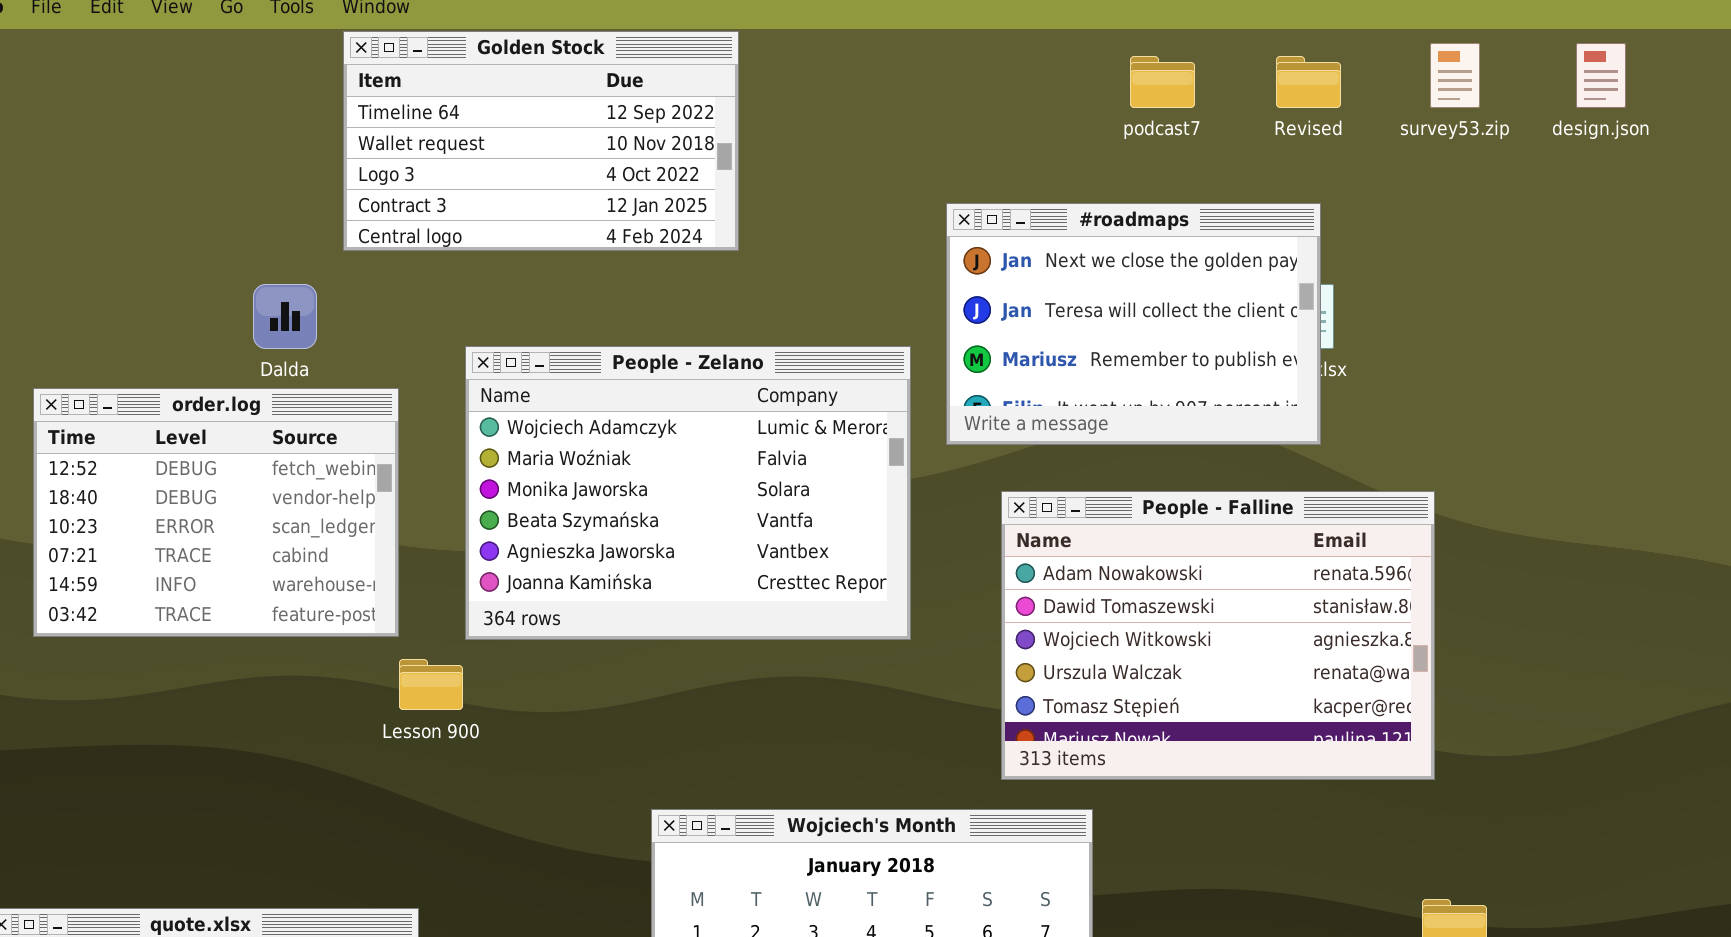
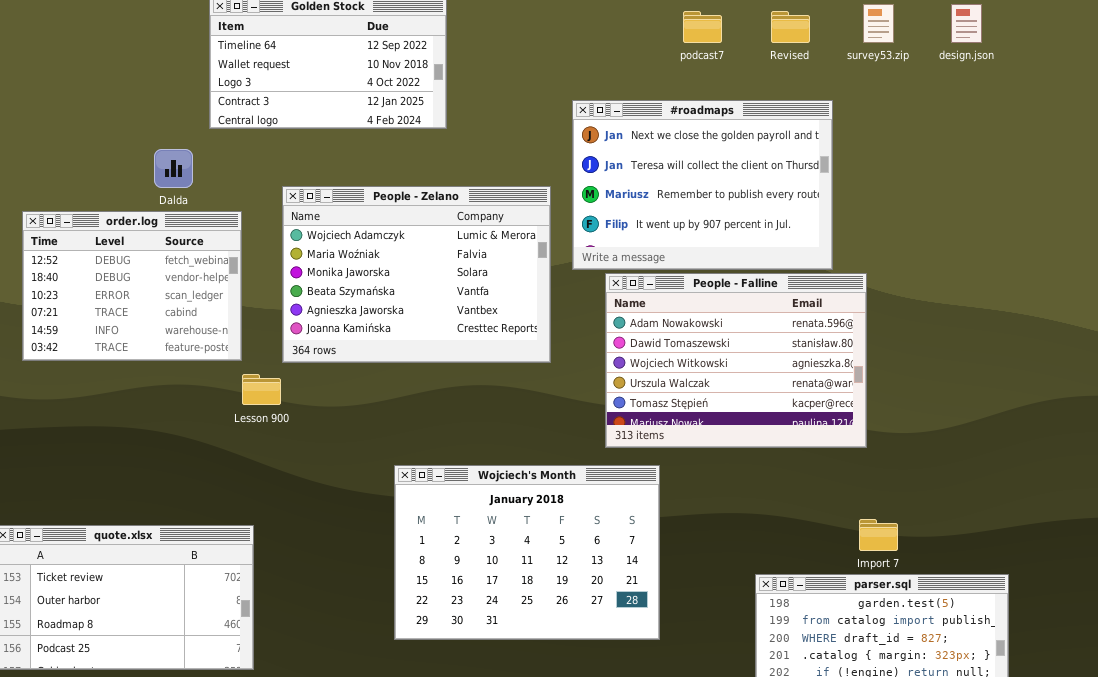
#roadmaps: [946,203,1321,445] -> [572,100,833,270], resized

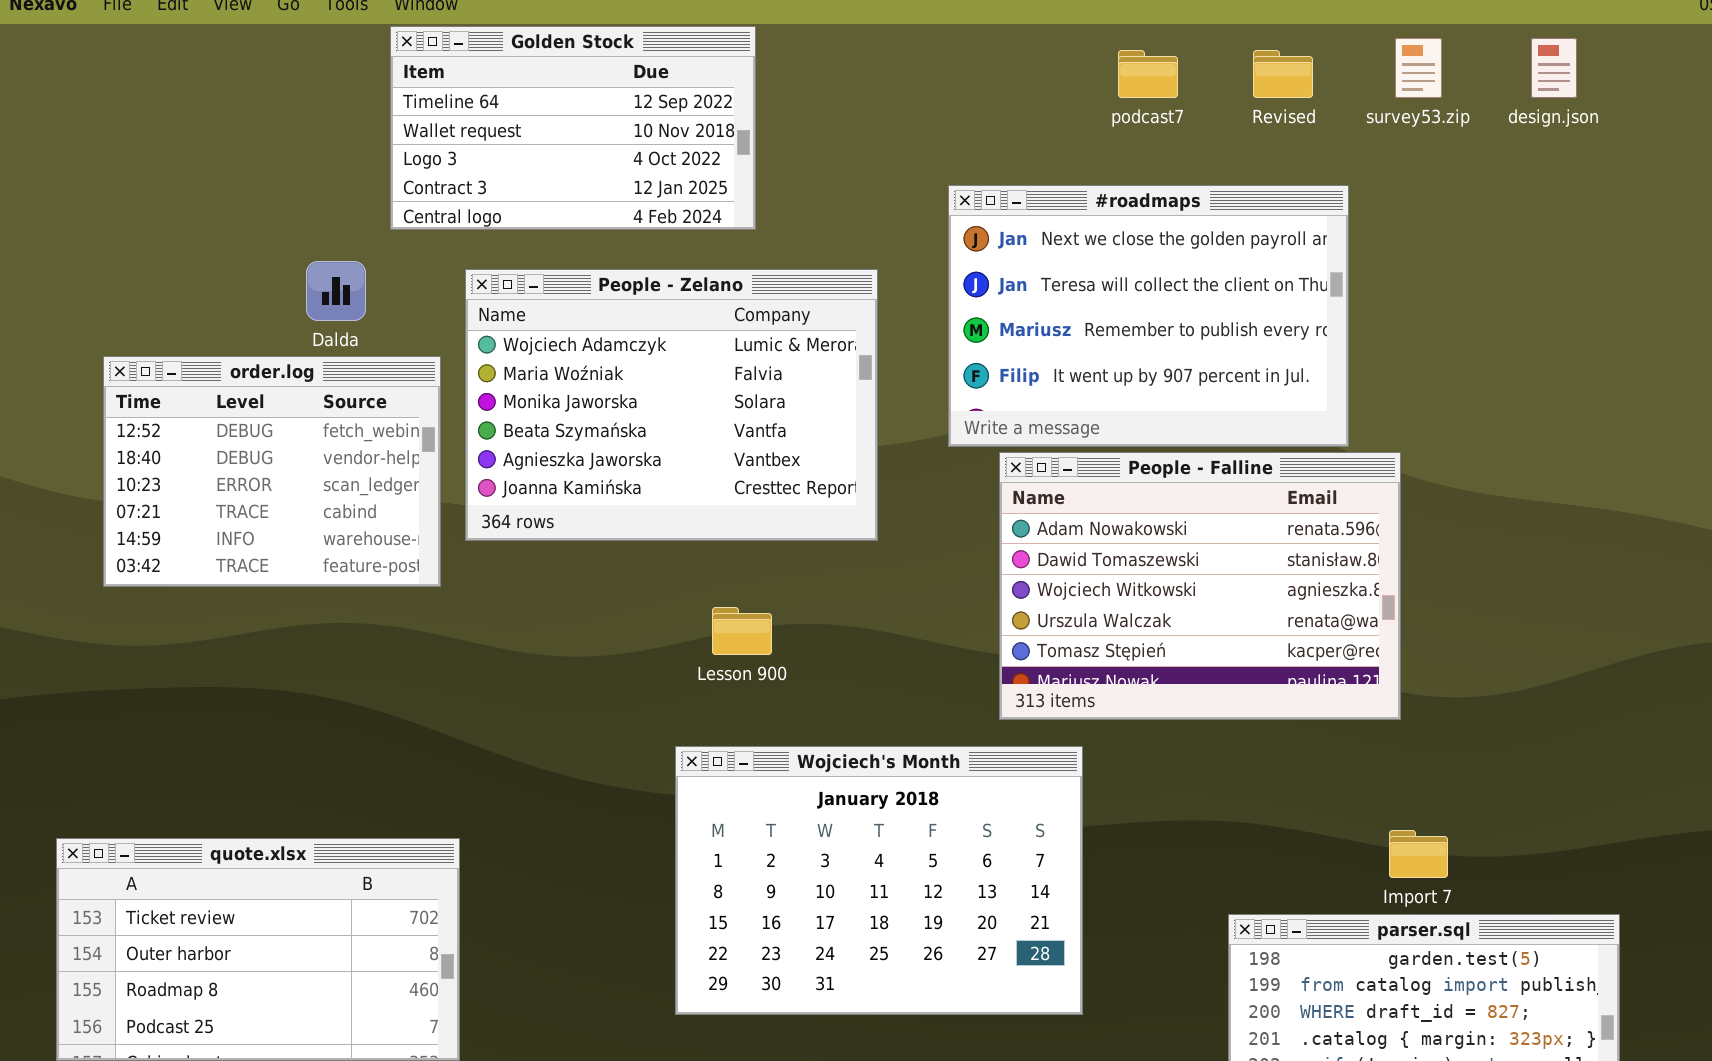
People - Zelano: [282,186,551,363] -> [465,269,878,541], moved
Lesson 900: [242,374,281,405] -> [712,607,772,655], moved

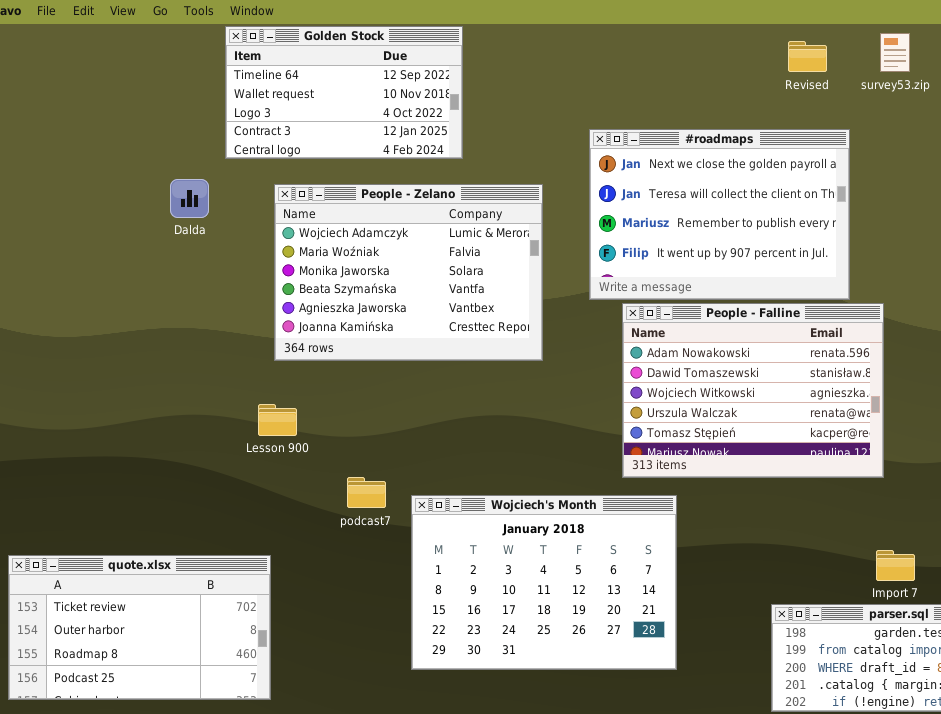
podcast7: [1118,50,1178,98] -> [347,477,386,508], moved
order.log: [103,356,441,587] -> none, closed
Lesson 900: [712,607,772,655] -> [258,404,297,436], moved

